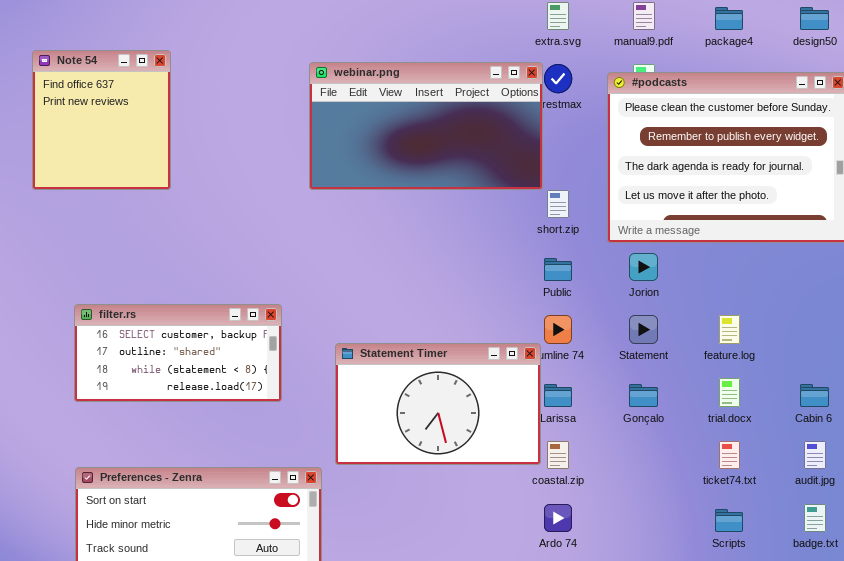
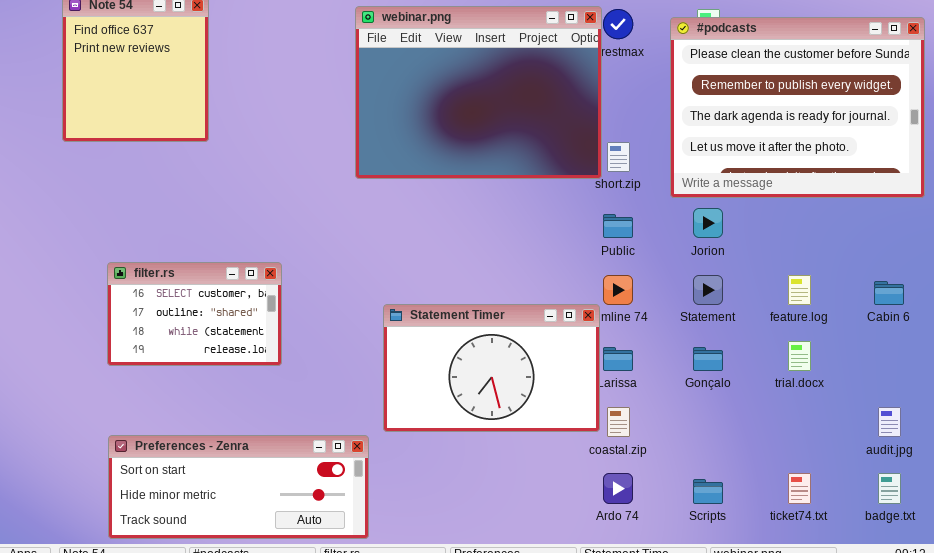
webinar.png: [309,62,543,190] -> [355,6,602,179], resized
filter.rs: [74,304,282,402] -> [107,262,282,366], resized
Cabin 6: [800,384,829,407] -> [874,281,904,305], moved
ticket74.txt: [719,441,740,469] -> [788,473,811,504], moved
Scripts: [715,509,743,532] -> [693,479,723,504], moved

